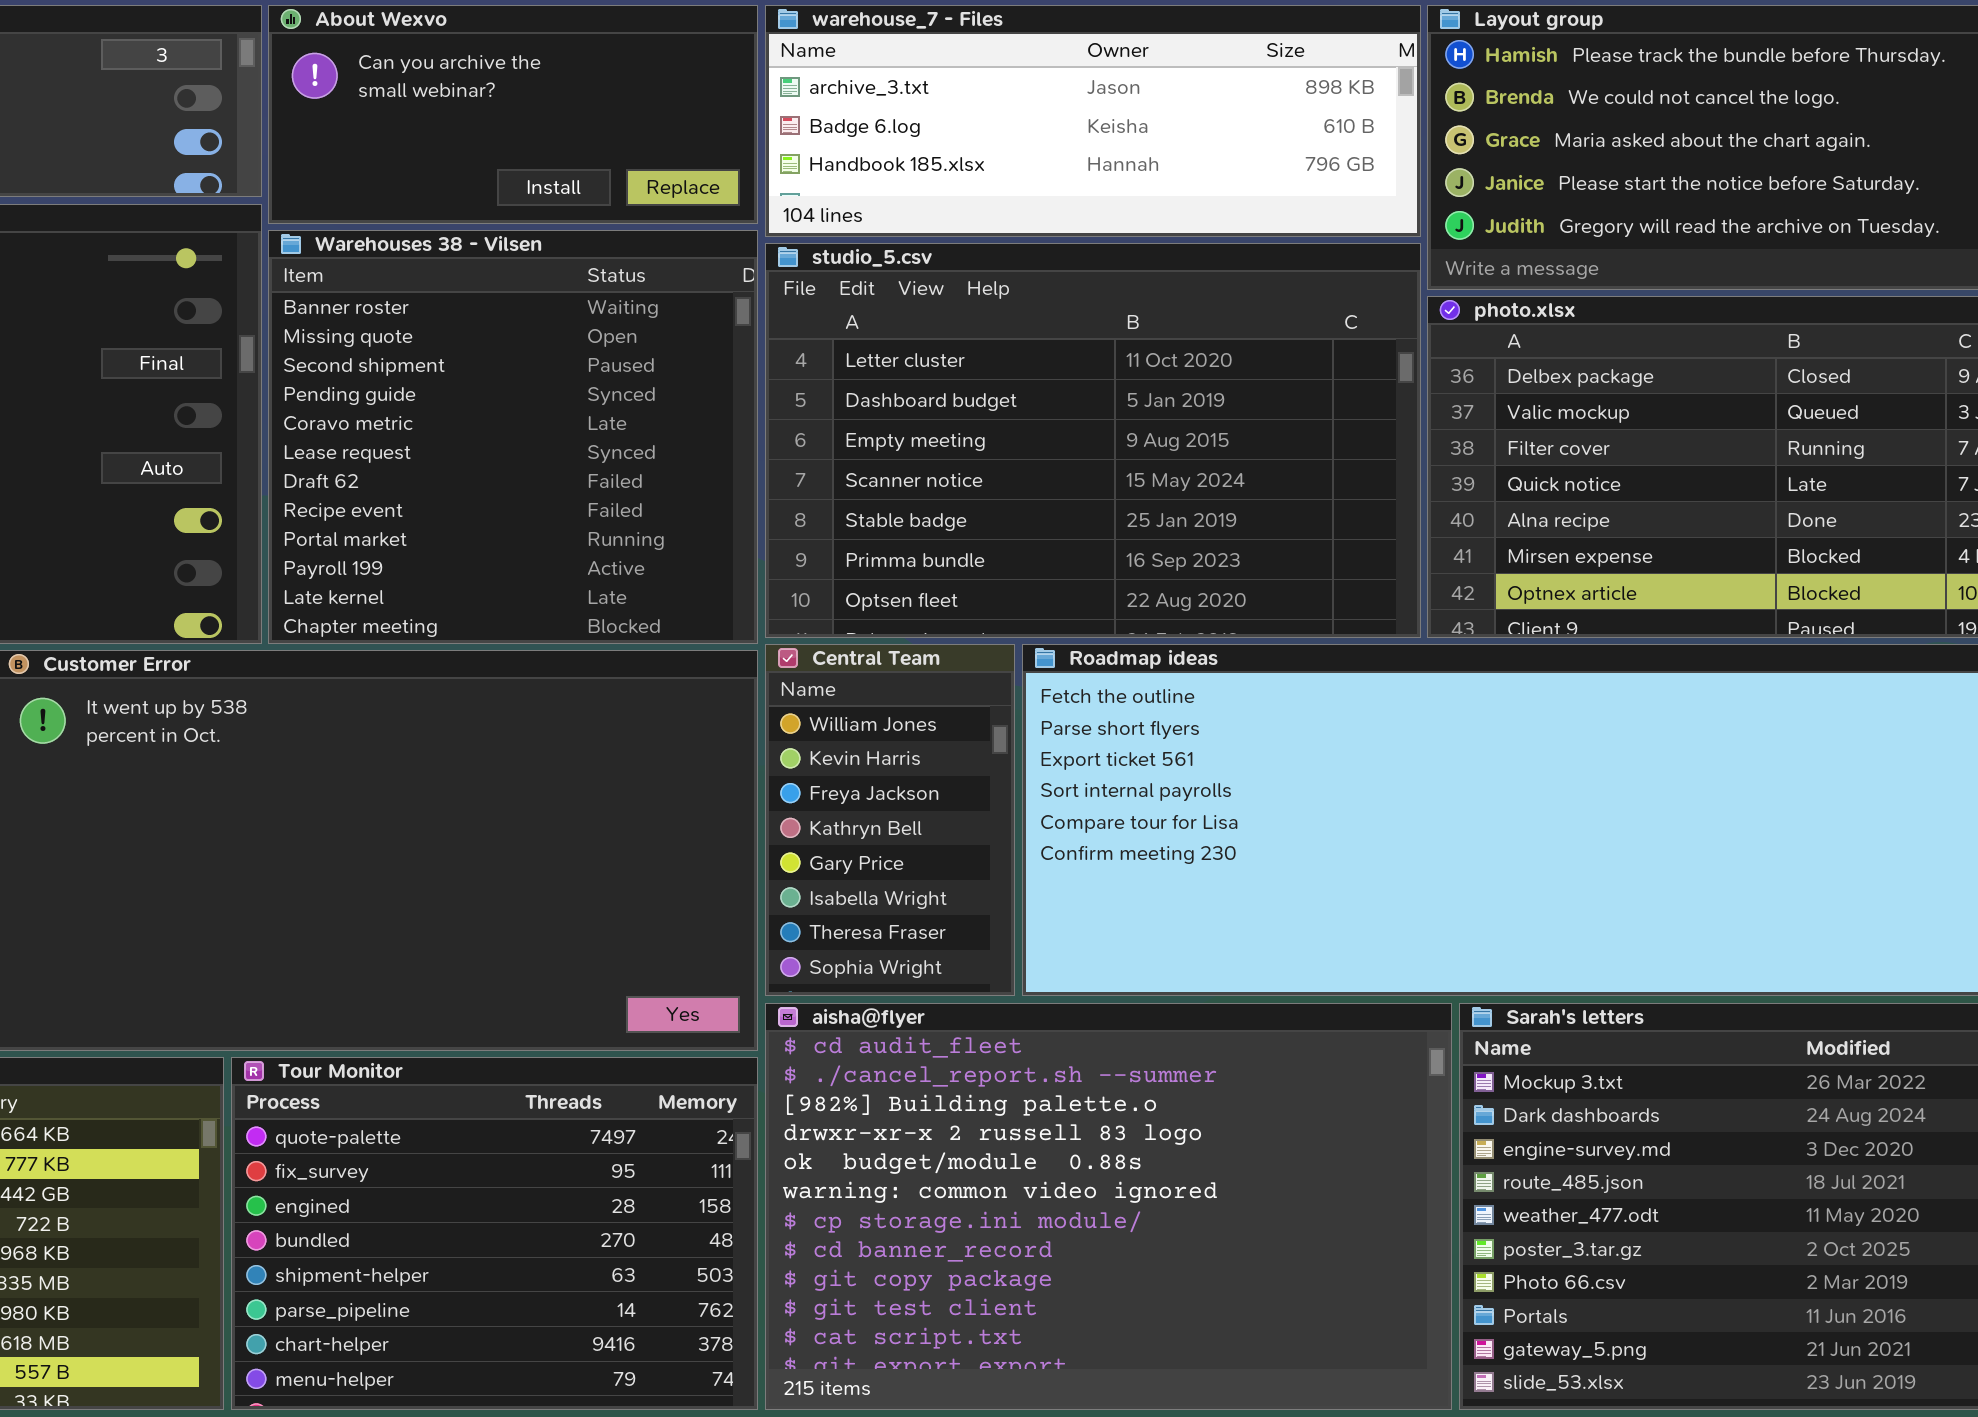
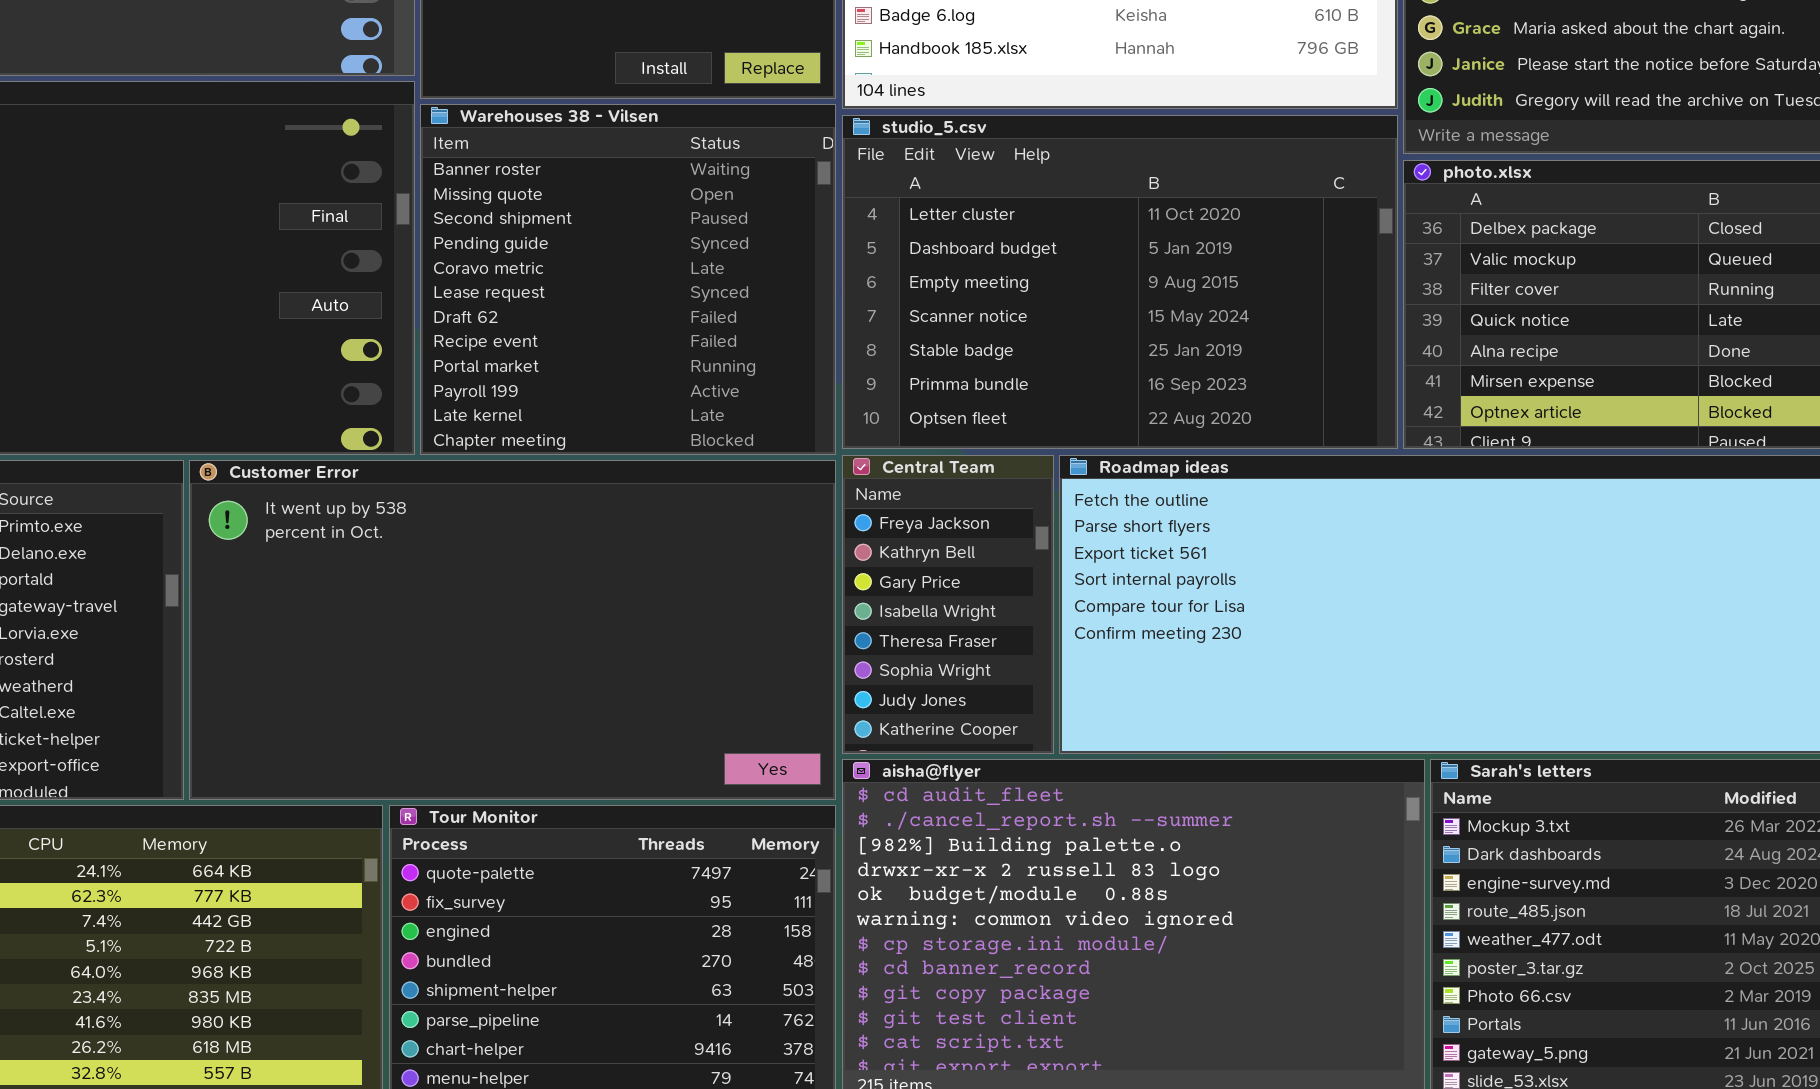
Central Team: [765,644,1015,996] -> [842,455,1054,754], scrolled down 2 rows

